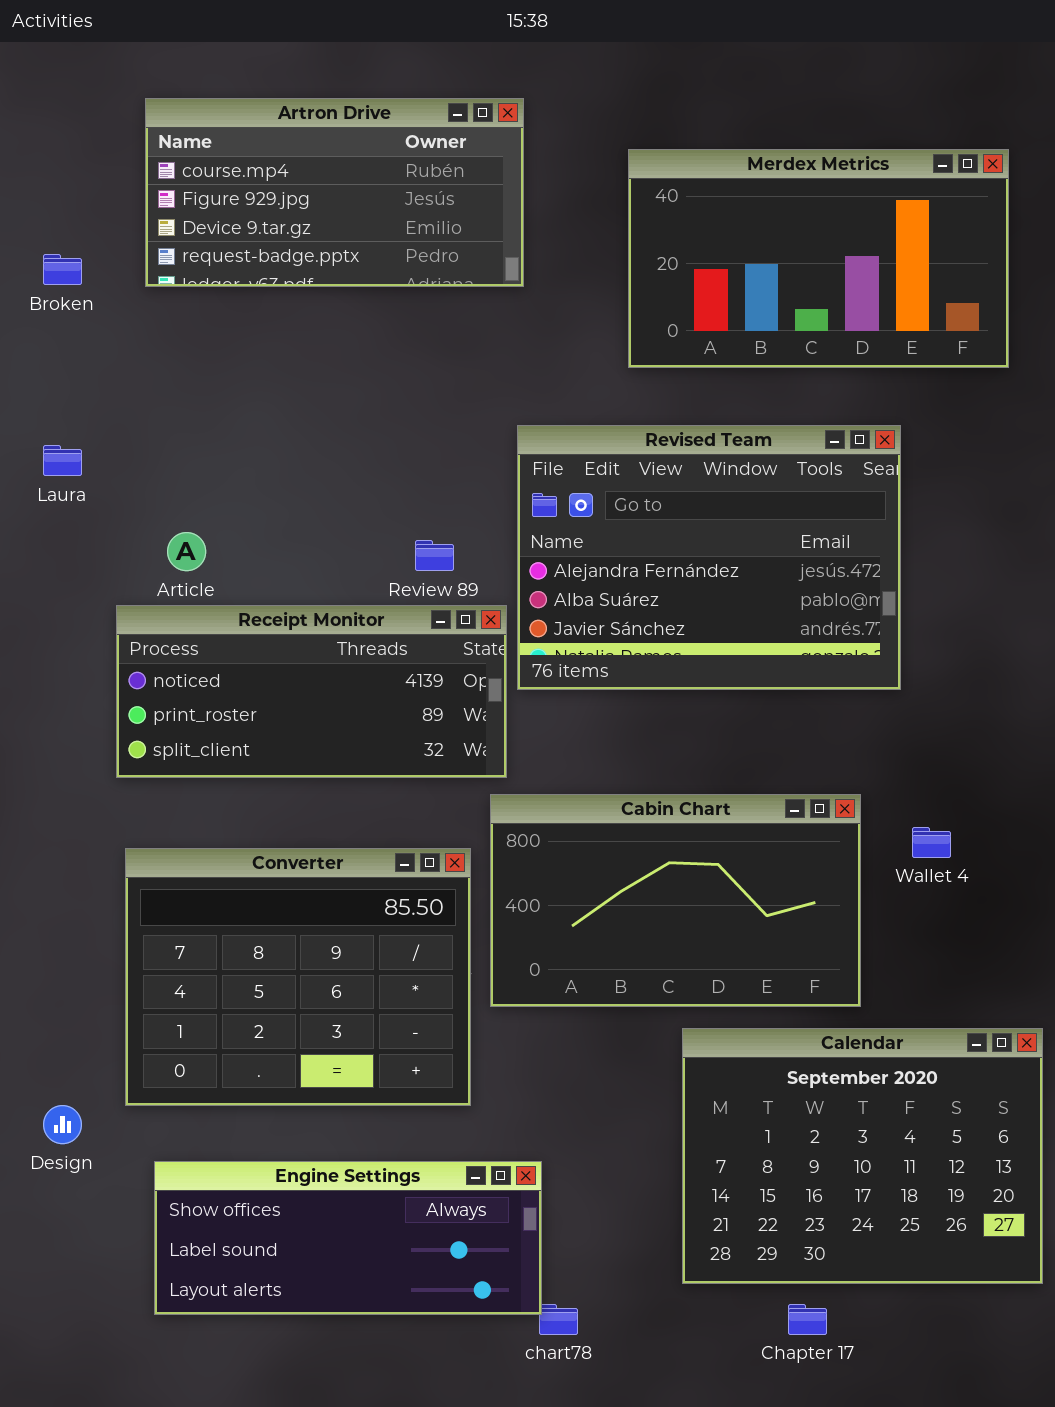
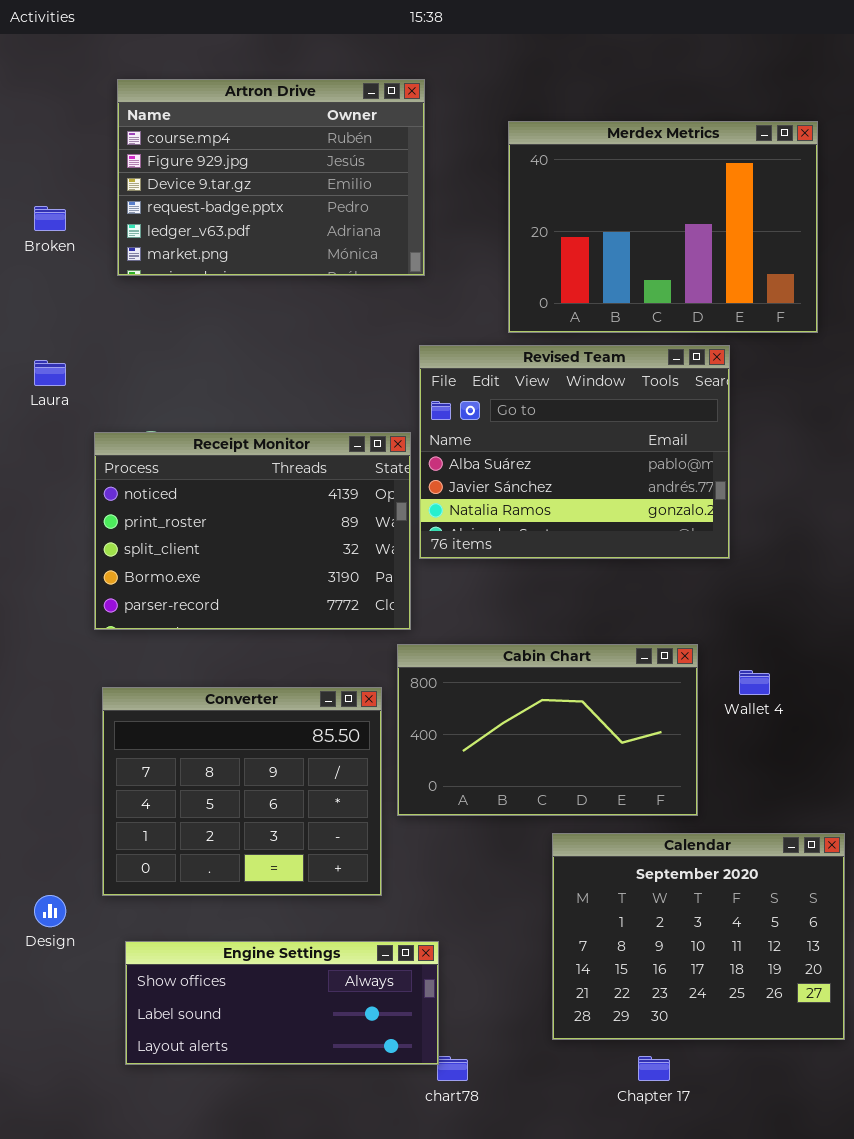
Artron Drive: [145,98,524,287] -> [117,79,425,276], resized
Merdex Metrics: [628,149,1009,368] -> [508,121,818,333], resized
Revised Team: [517,425,901,690] -> [419,345,730,559], scrolled down 1 row
Receipt Monitor: [116,605,507,778] -> [94,432,411,630], resized

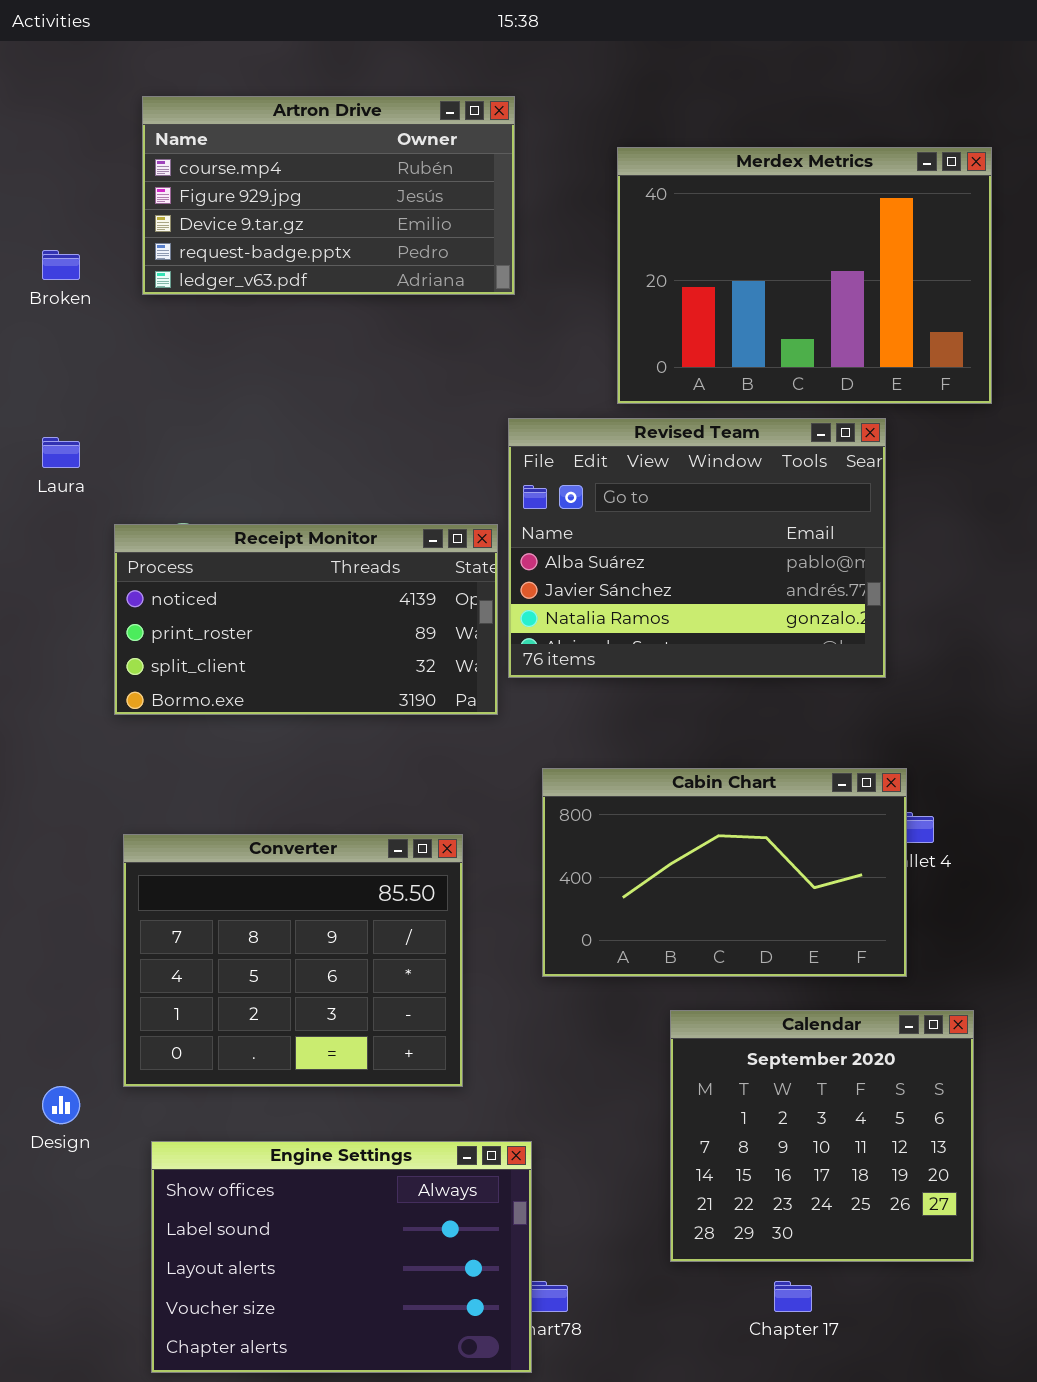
Artron Drive: [117,79,425,276] -> [142,96,515,295], resized
Receipt Monitor: [94,432,411,630] -> [114,524,498,715], resized
Cabin Chart: [397,644,698,816] -> [542,768,907,977], moved
Calendar: [552,833,845,1040] -> [670,1010,974,1262], resized
Engine Settings: [125,941,439,1065] -> [151,1141,532,1373], resized

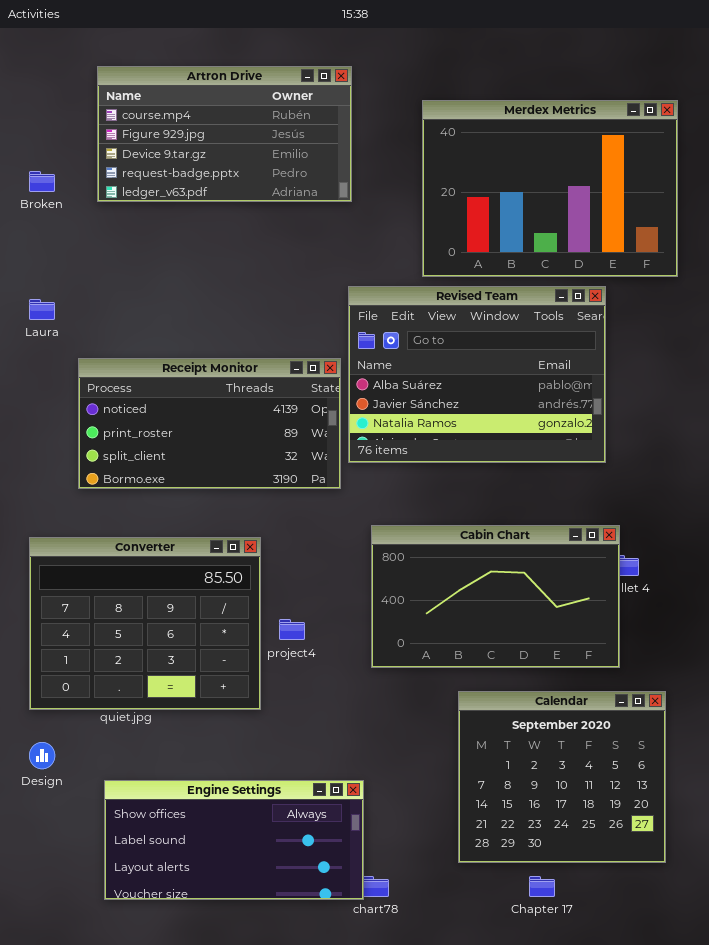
Converter: [123,834,463,1087] -> [29,537,261,710], moved
Engine Settings: [151,1141,532,1373] -> [104,780,364,900], resized

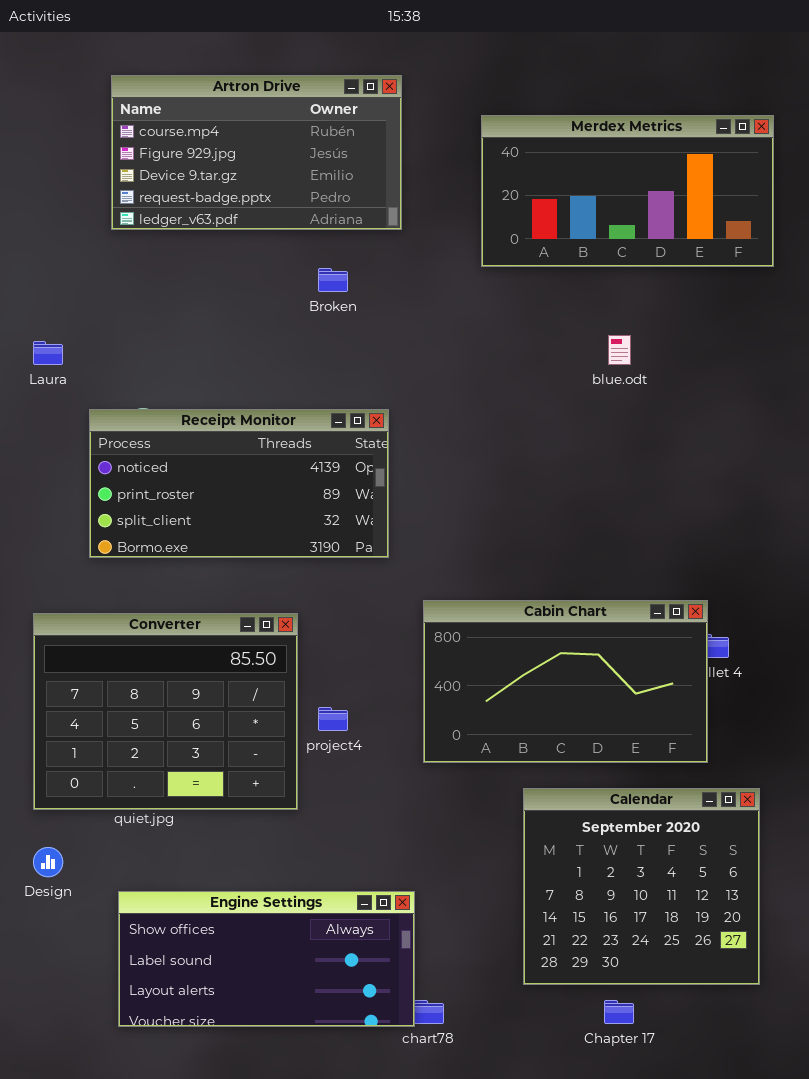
Merdex Metrics: [422,100,678,277] -> [481,115,774,267], resized
Broken: [29,171,55,192] -> [318,268,348,292], moved
Revised Team: [348,286,606,463] -> none, closed

